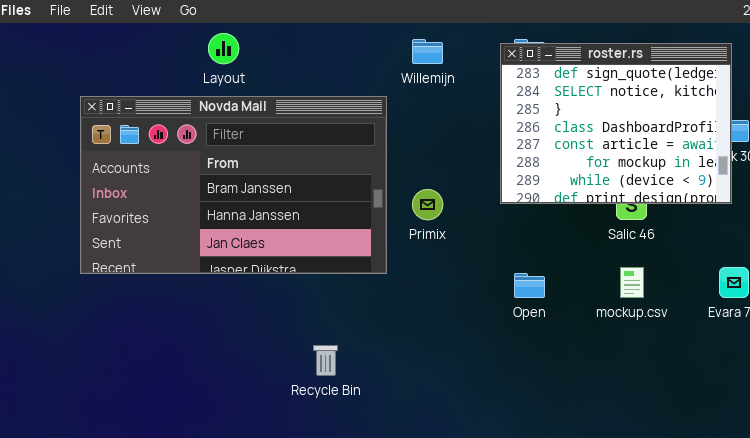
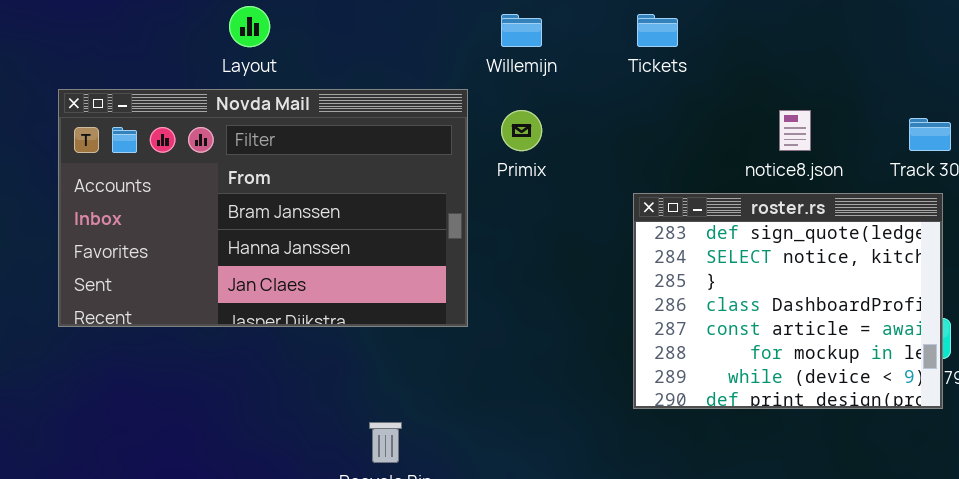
roster.rs: [500,43,732,204] -> [633,193,943,409], moved
Primix: [412,189,443,220] -> [501,110,542,151], moved

